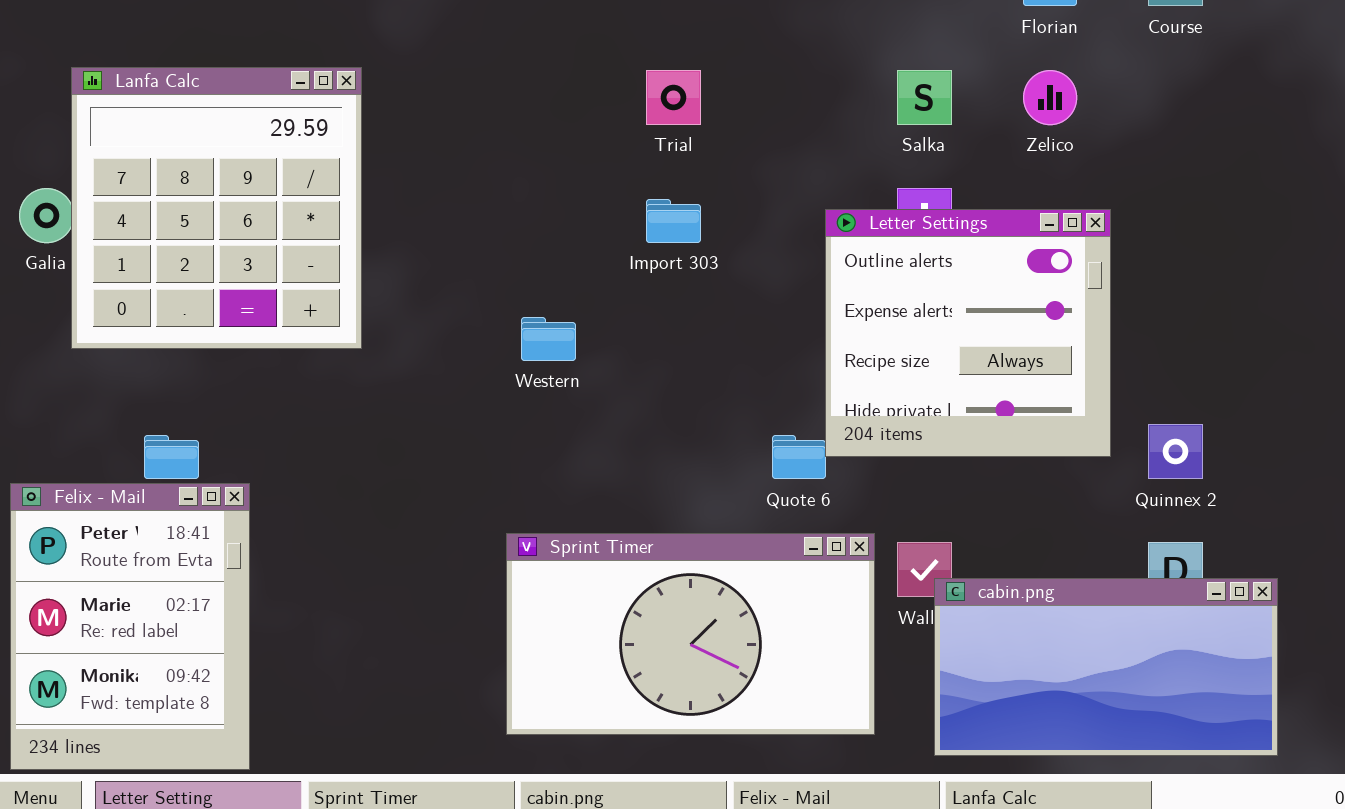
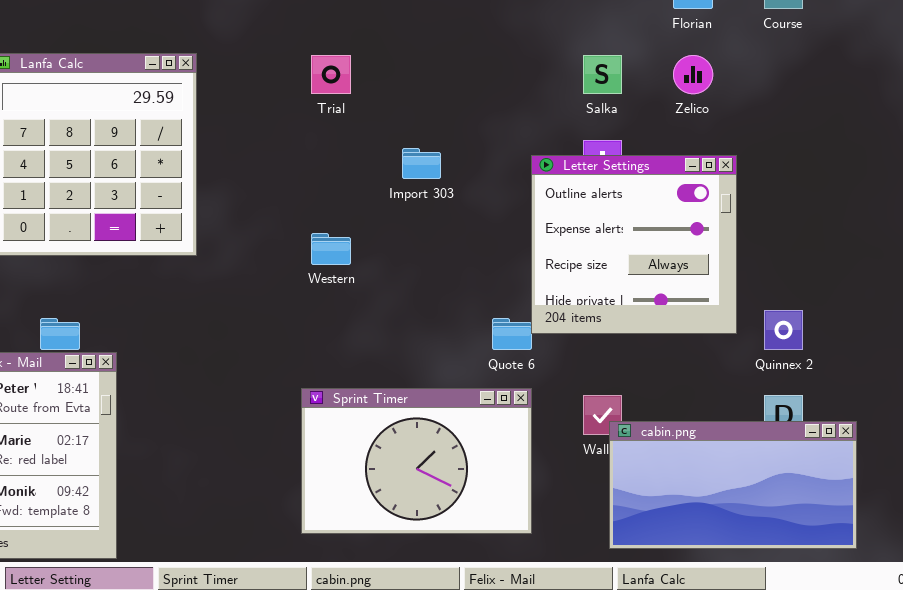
Trial: [646,70,701,125] -> [311,55,351,94], moved
Sprint Timer: [506,533,875,735] -> [301,388,532,534], resized

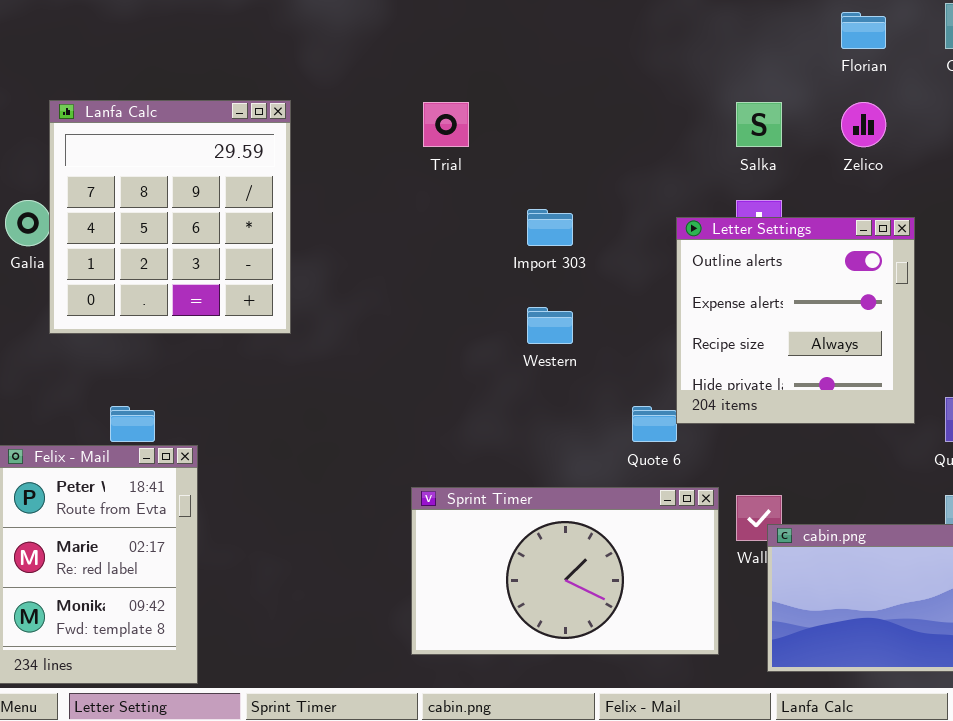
Western: [311,233,351,265] -> [527,307,573,344], moved
Sprint Timer: [301,388,532,534] -> [411,487,719,655], resized

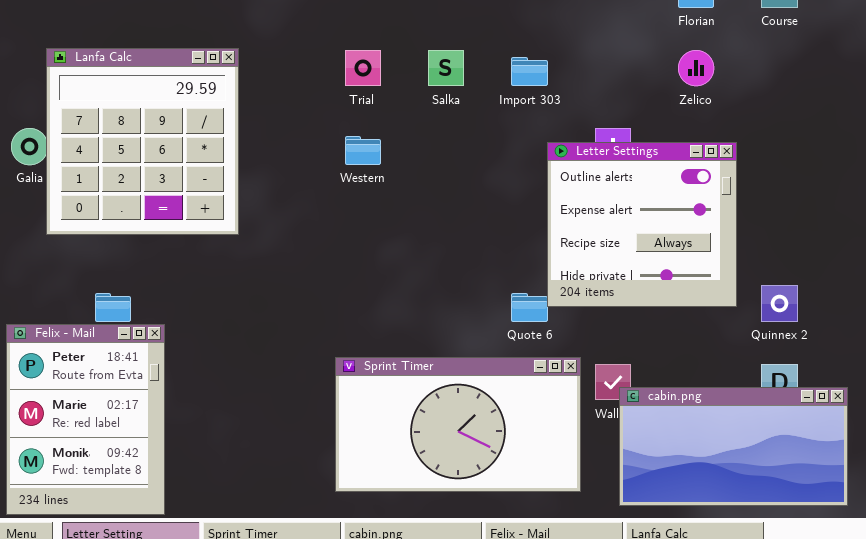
Salka: [736,102,782,147] -> [428,50,464,86], moved
Import 303: [527,209,573,246] -> [511,57,548,86], moved
Western: [527,307,573,344] -> [345,136,381,165], moved

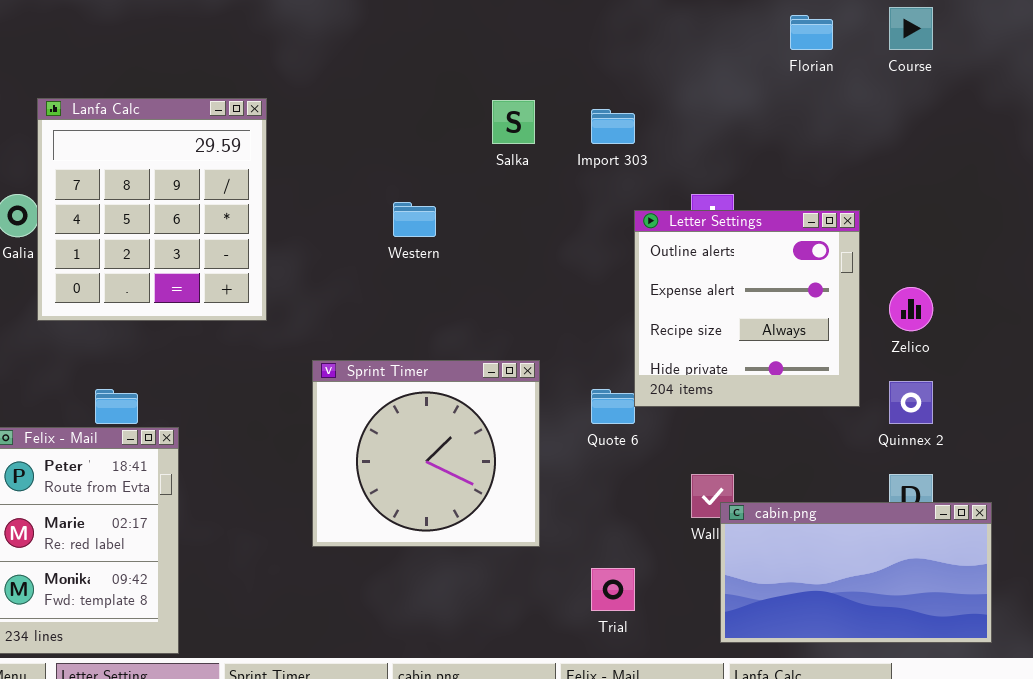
Trial: [345,50,381,86] -> [591,568,635,611], moved
Zelico: [678,50,714,86] -> [889,287,933,331], moved
Sprint Timer: [335,357,581,492] -> [312,360,540,547], moved, resized

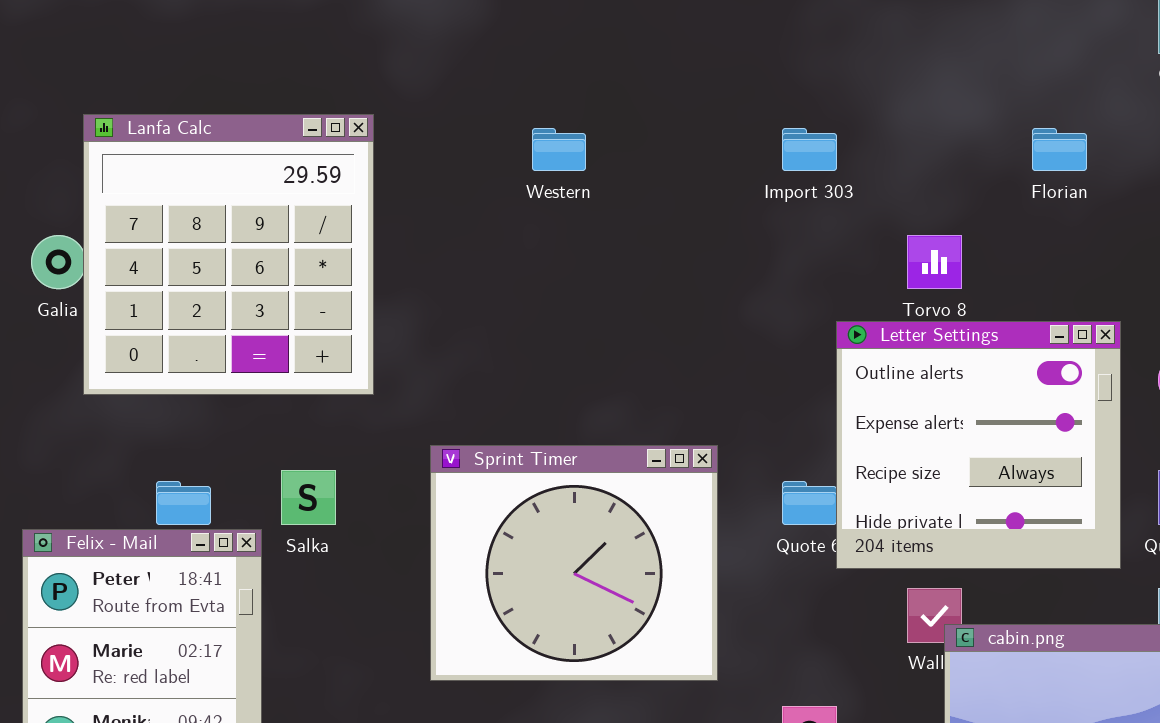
Florian: [790,15,833,50] -> [1032,128,1087,171], moved
Salka: [492,100,535,144] -> [281,470,336,525], moved
Western: [393,202,436,237] -> [532,128,586,171], moved
Letter Settings: [634,210,860,407] -> [836,321,1121,569], moved

